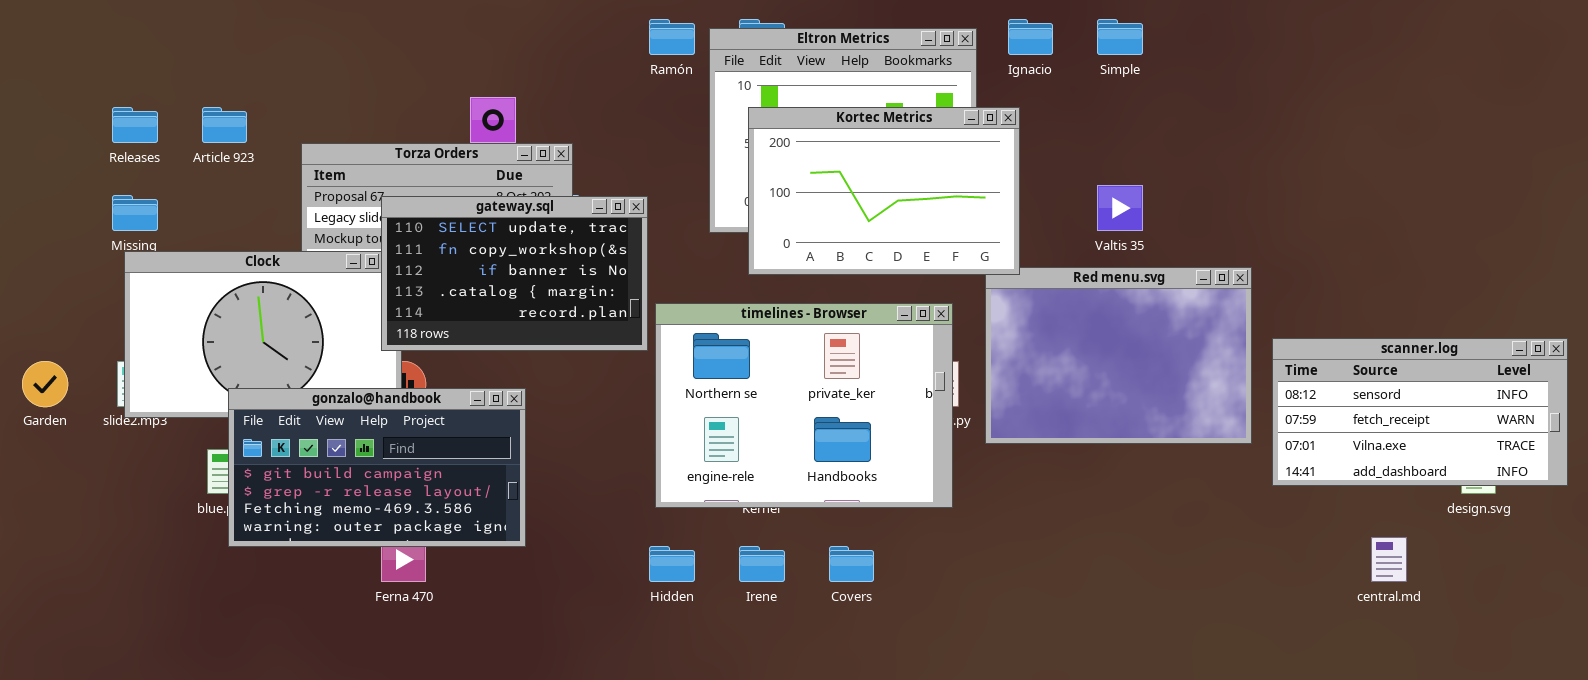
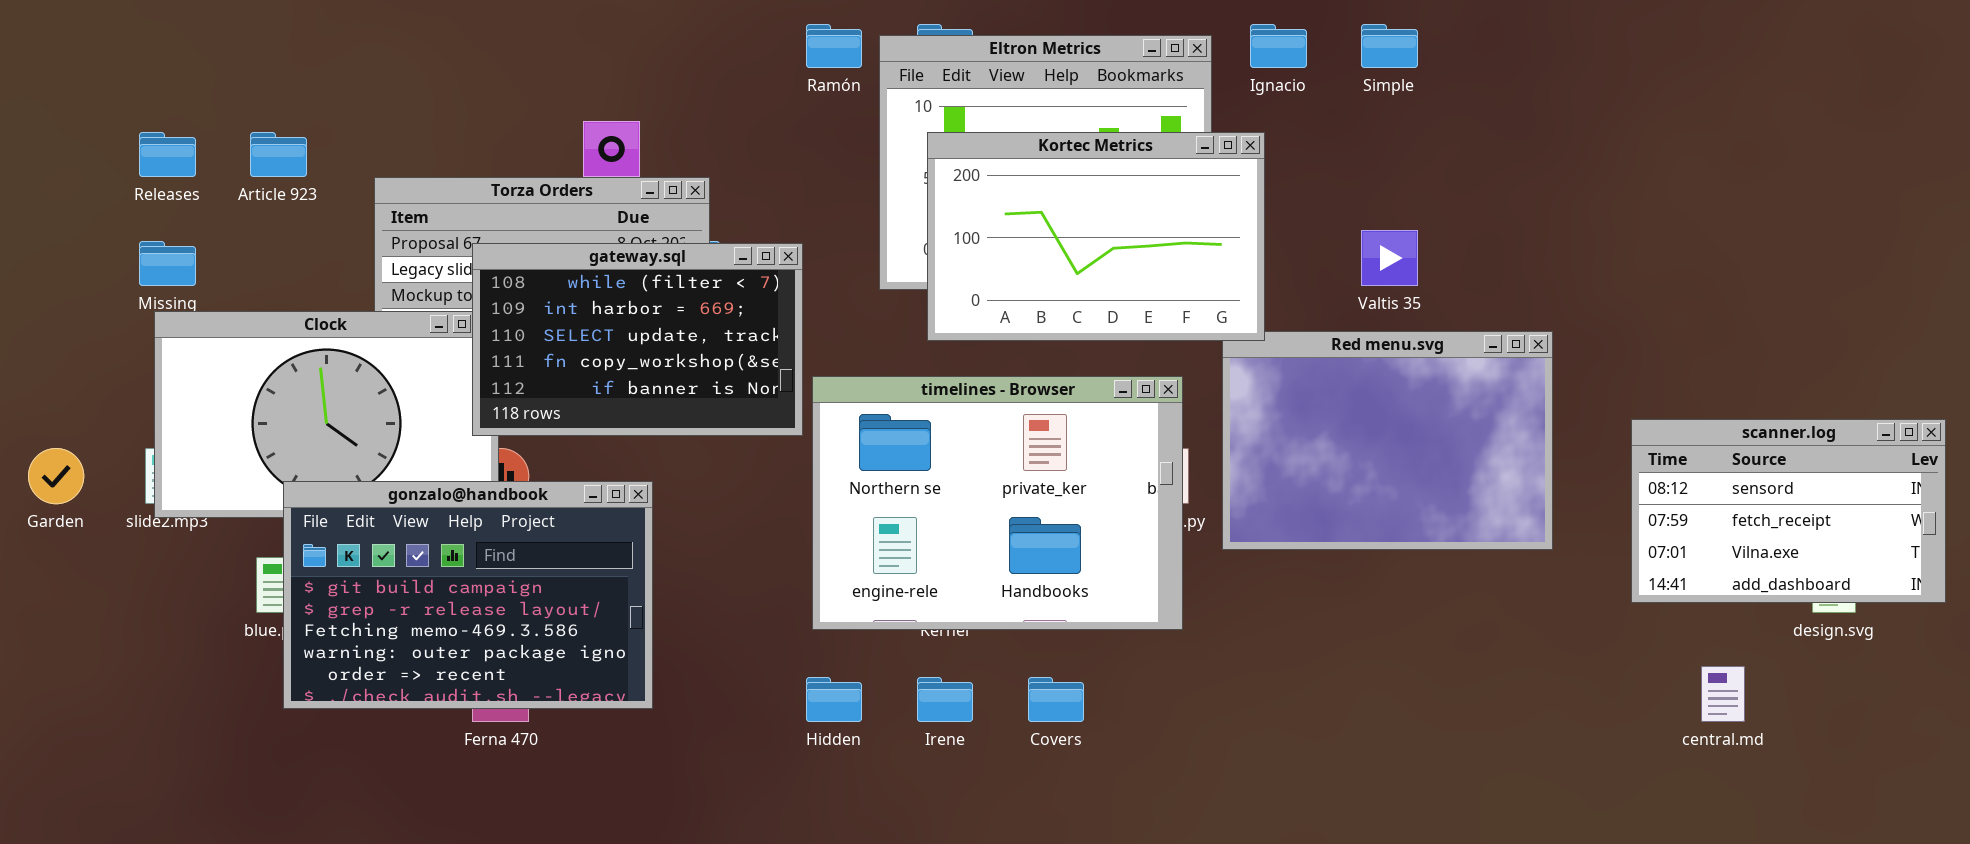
gateway.sql: [381,196,648,351] -> [472,243,803,436], scrolled up 2 rows
scanner.log: [1272,338,1568,486] -> [1631,419,1946,603], resized
gonzalo@handbook: [228,388,526,547] -> [283,481,653,709], resized

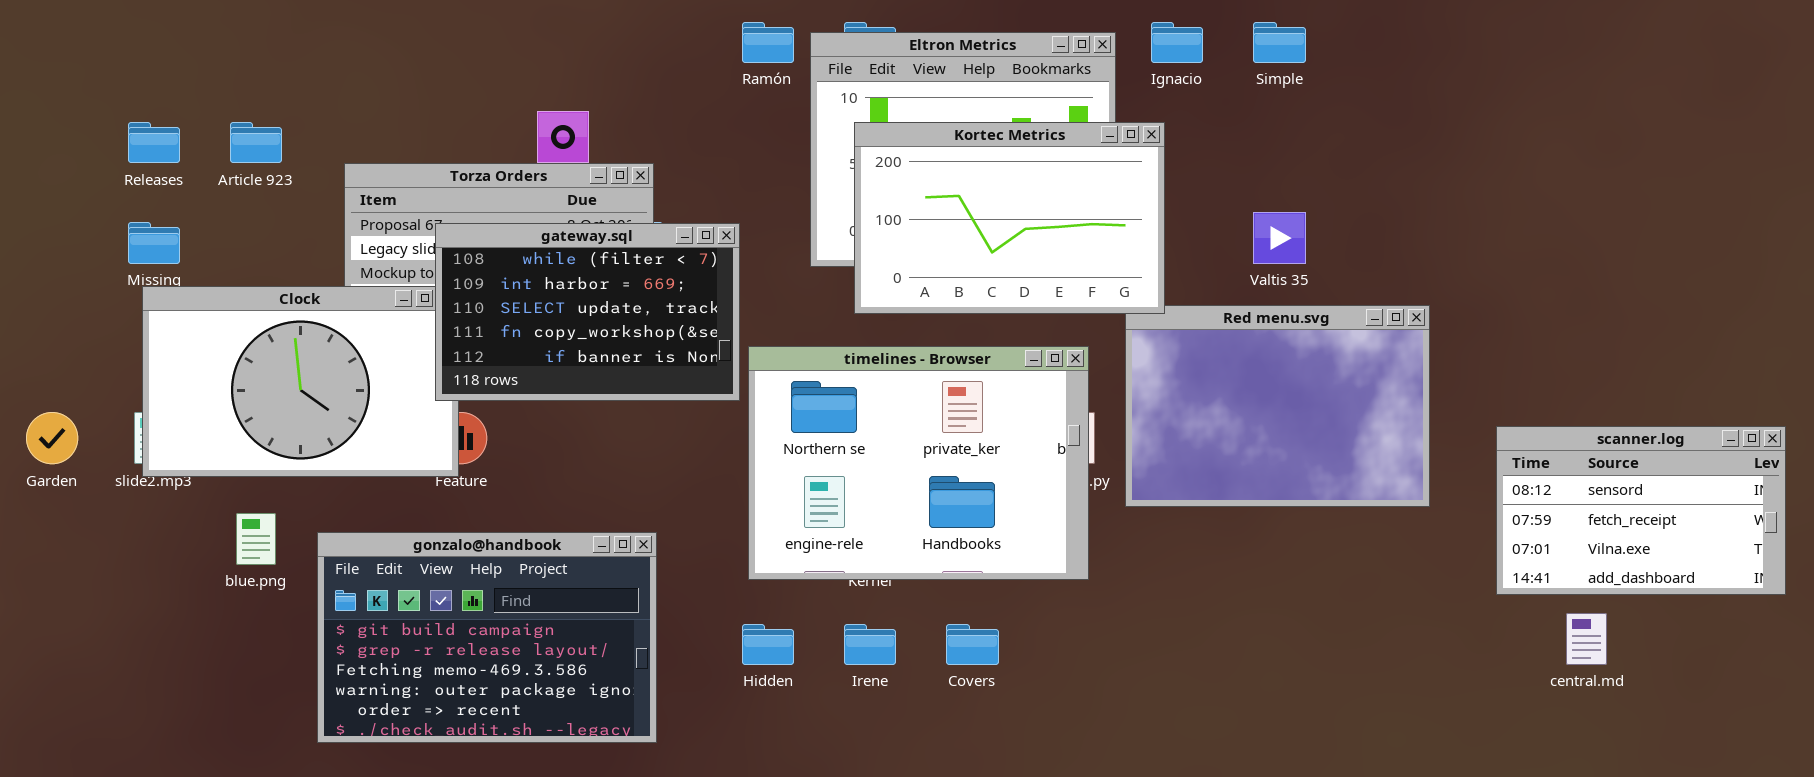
scanner.log: [1631,419,1946,603] -> [1496,426,1786,595], moved
gonzalo@handbook: [283,481,653,709] -> [317,532,657,743], moved

